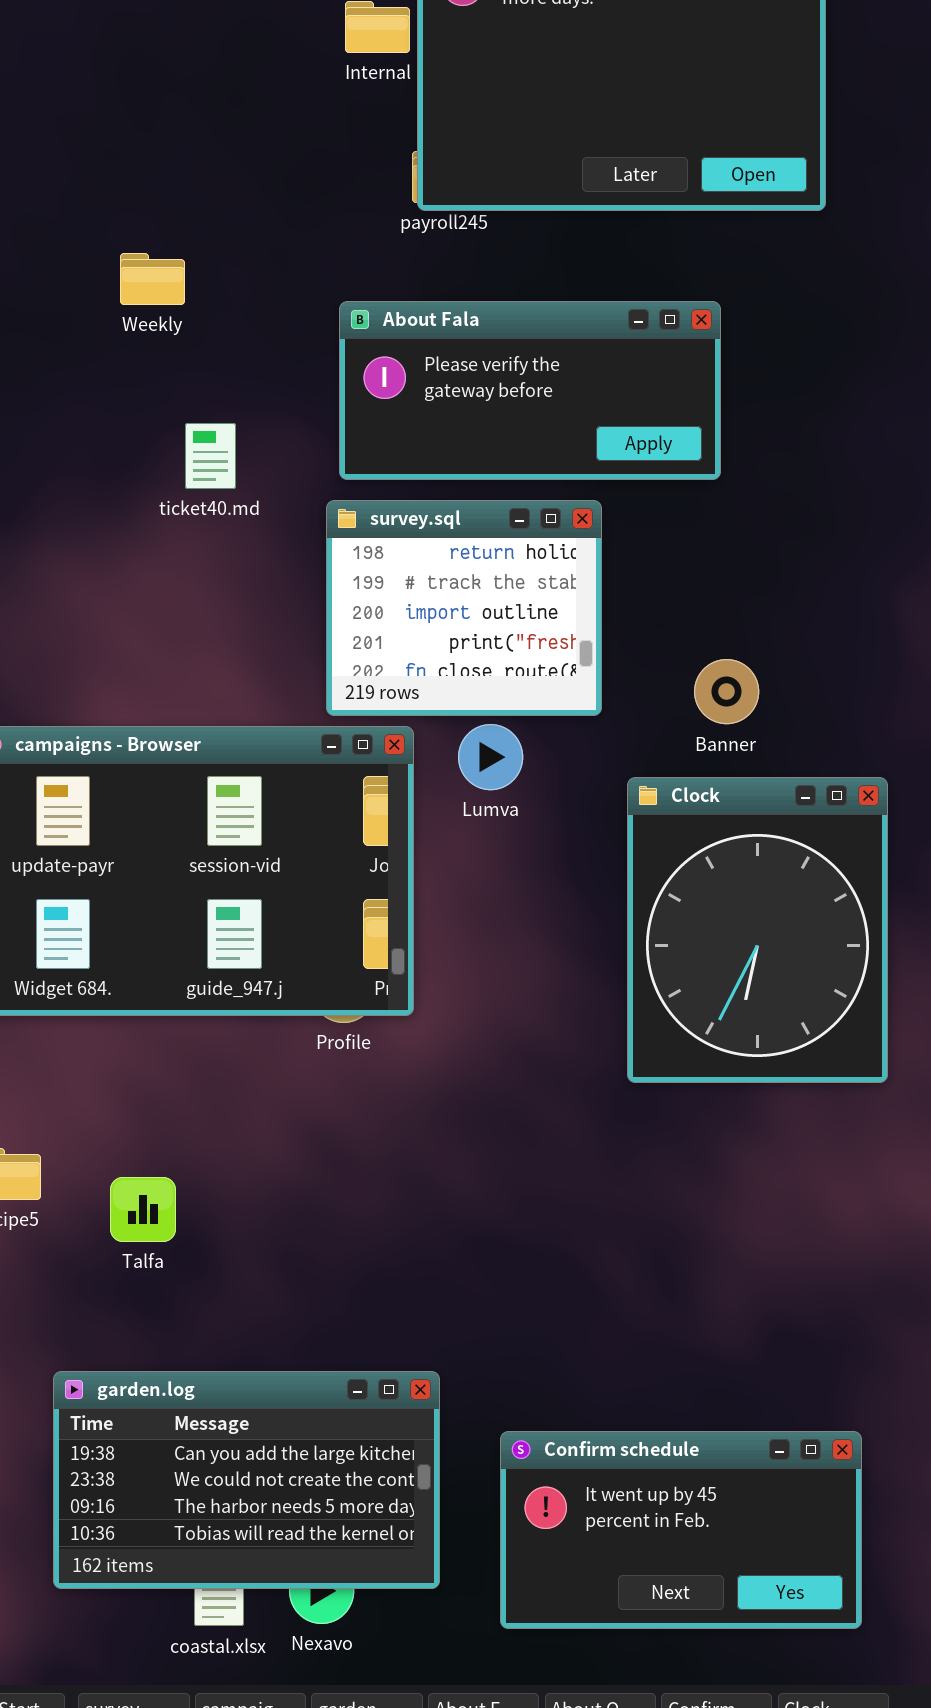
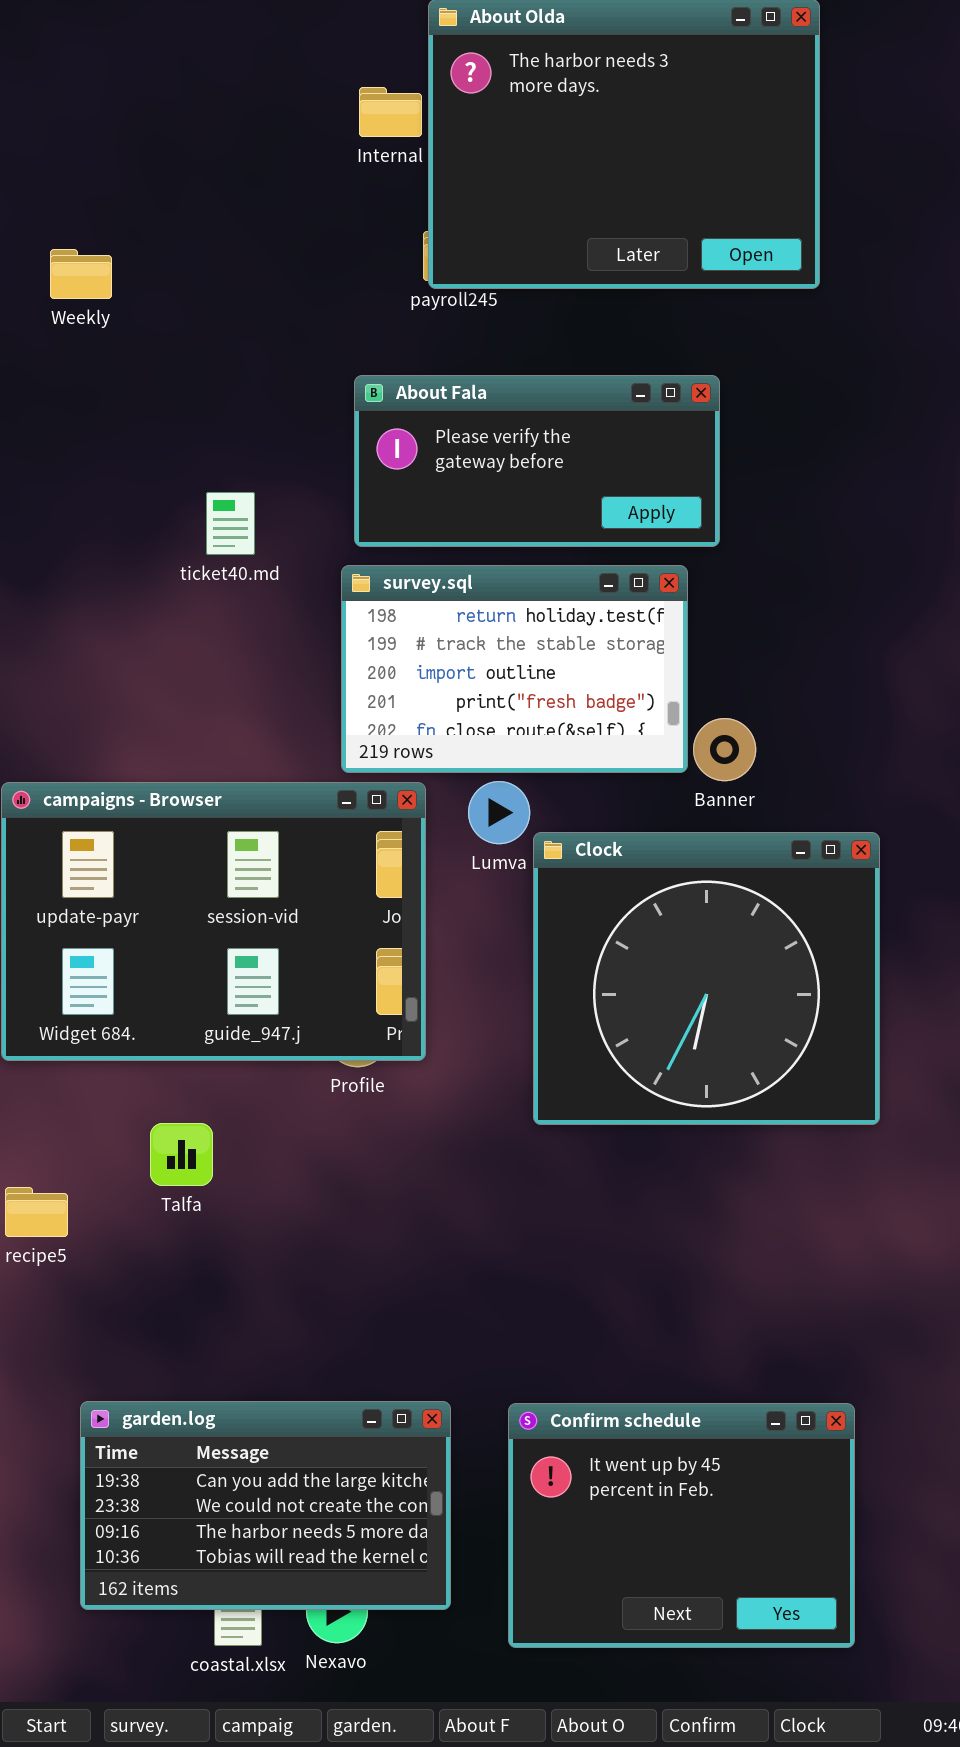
Weekly: [120,253,185,305] -> [50,249,112,299], moved
survey.sql: [326,500,602,716] -> [341,565,688,773], resized
Clock: [627,777,888,1083] -> [533,832,880,1125], resized
Talfa: [110,1177,176,1242] -> [150,1123,213,1186], moved
Confirm schedule: [500,1431,862,1629] -> [508,1403,855,1648], resized

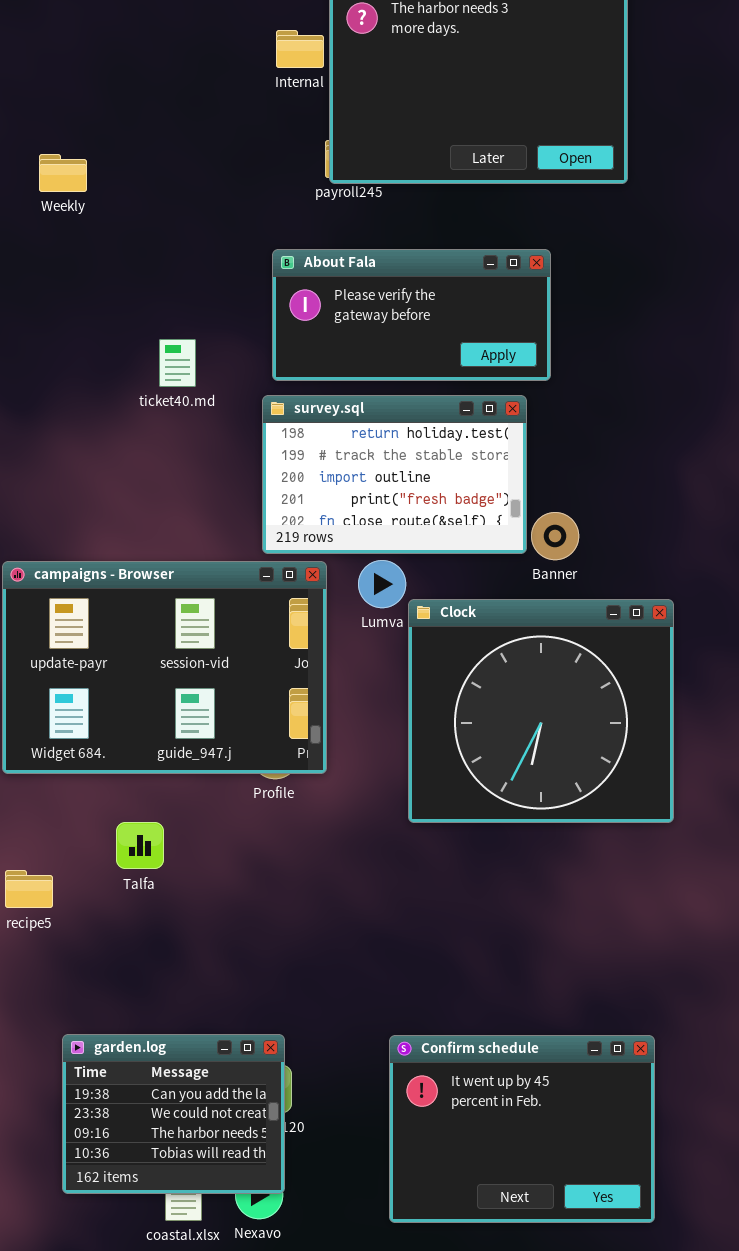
garden.log: [80,1401,451,1610] -> [62,1034,285,1194], resized

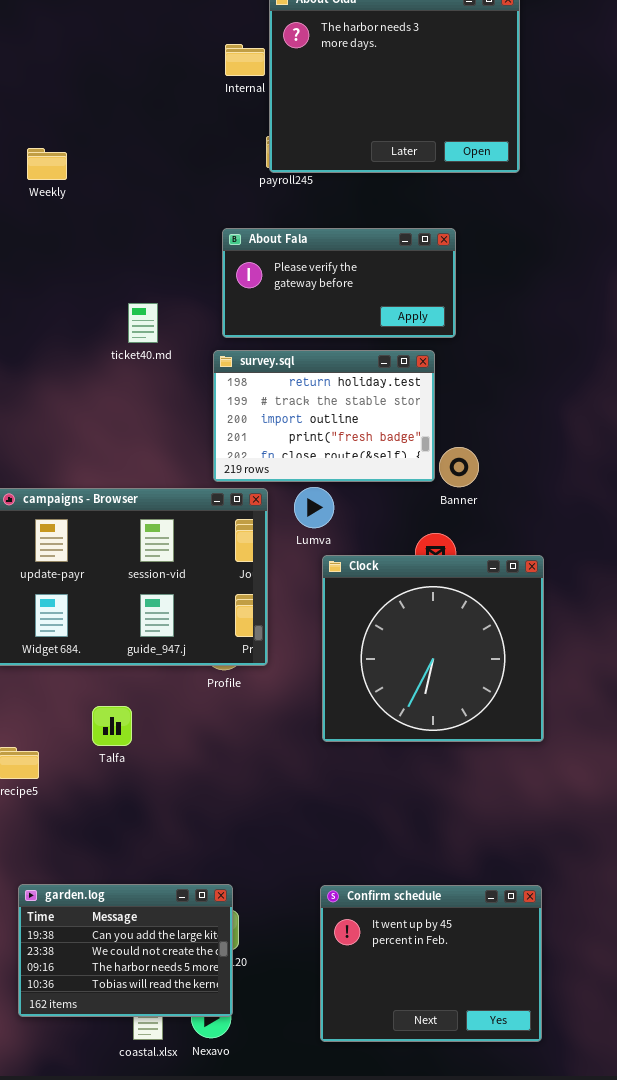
Clock: [408,599,674,823] -> [322,555,544,742], moved
garden.log: [62,1034,285,1194] -> [18,884,233,1017], resized

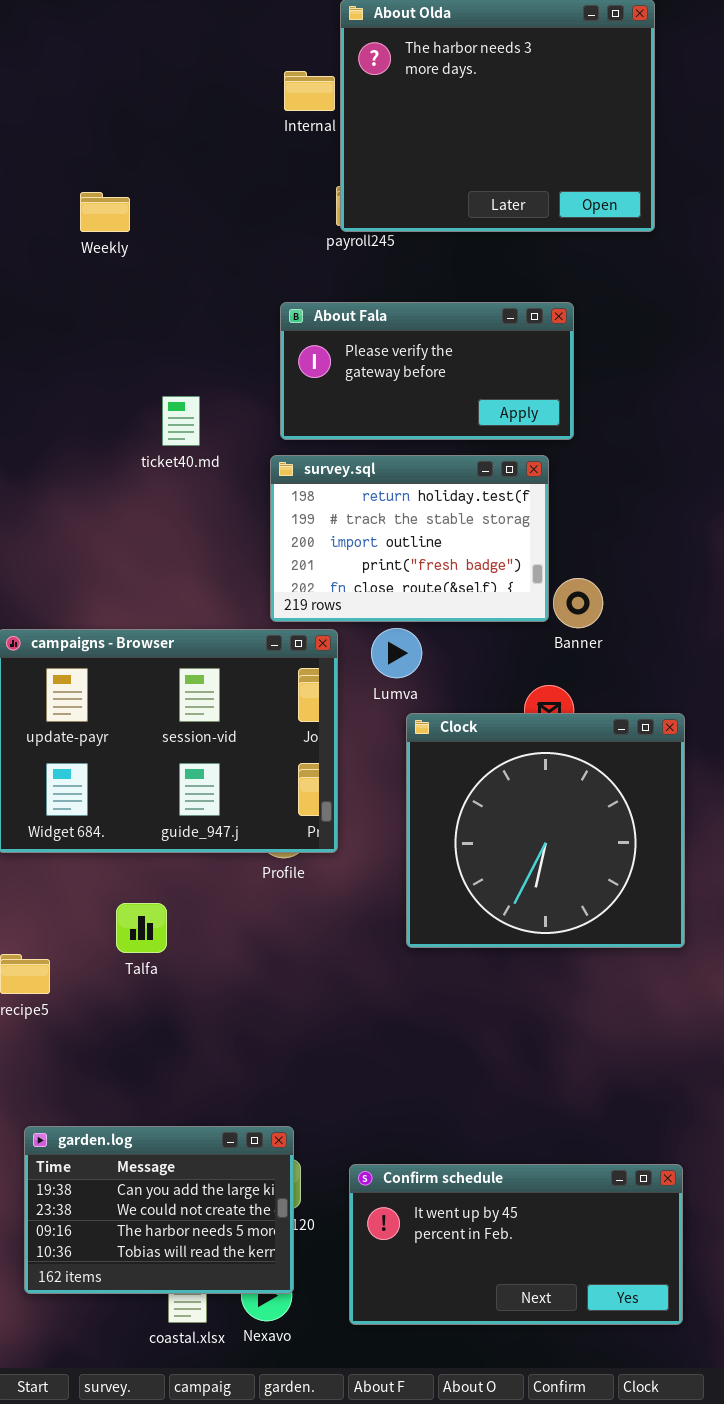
Weekly: [27,148,67,180] -> [80,192,130,232], moved
Confirm schedule: [320,885,542,1042] -> [349,1164,683,1325], resized

